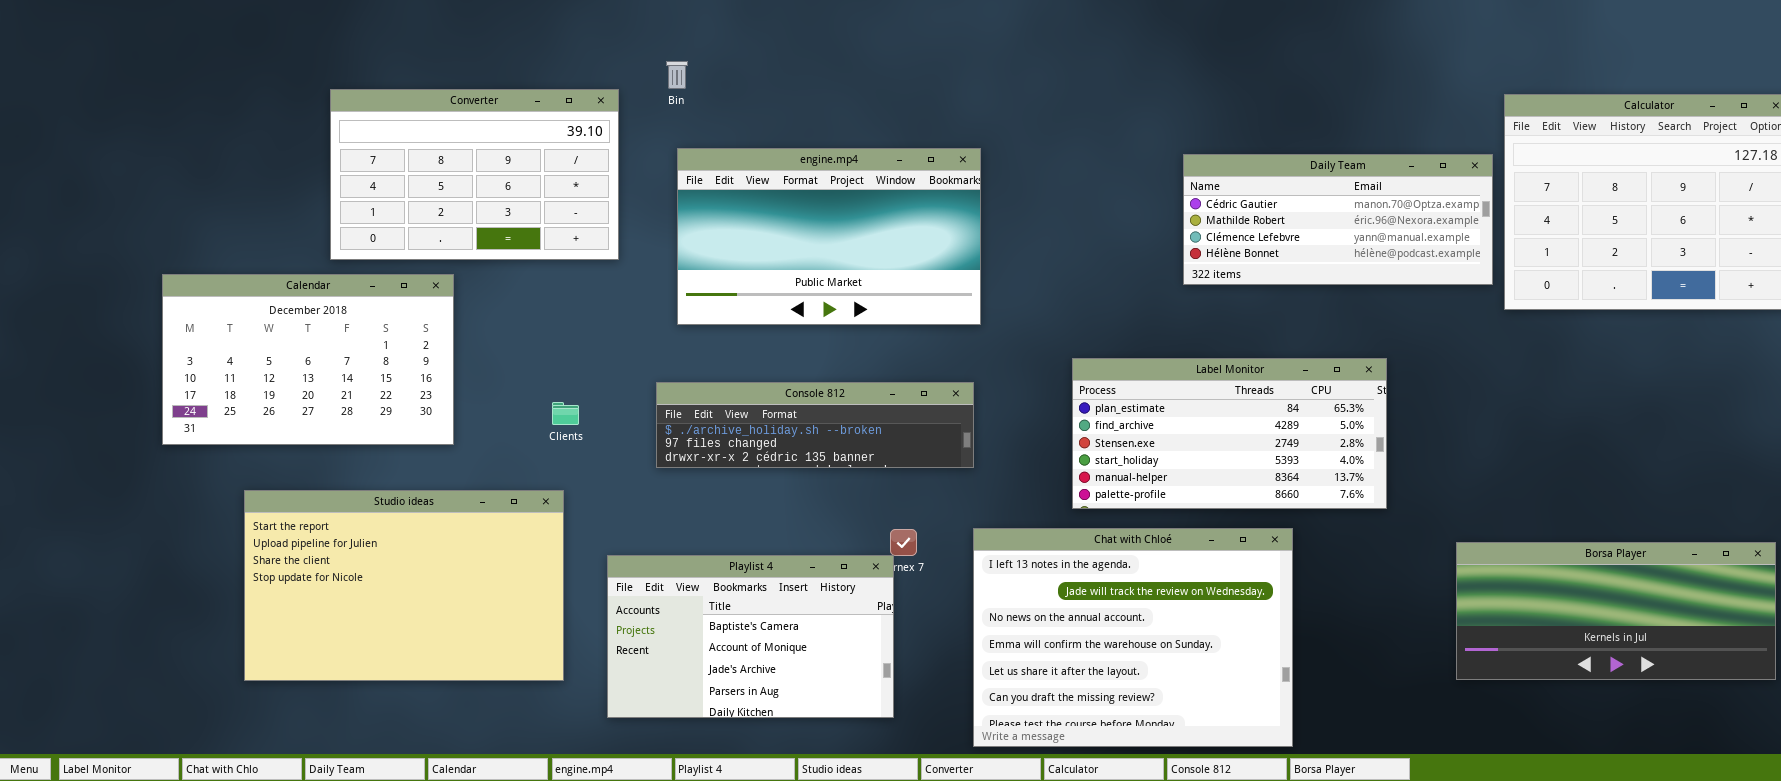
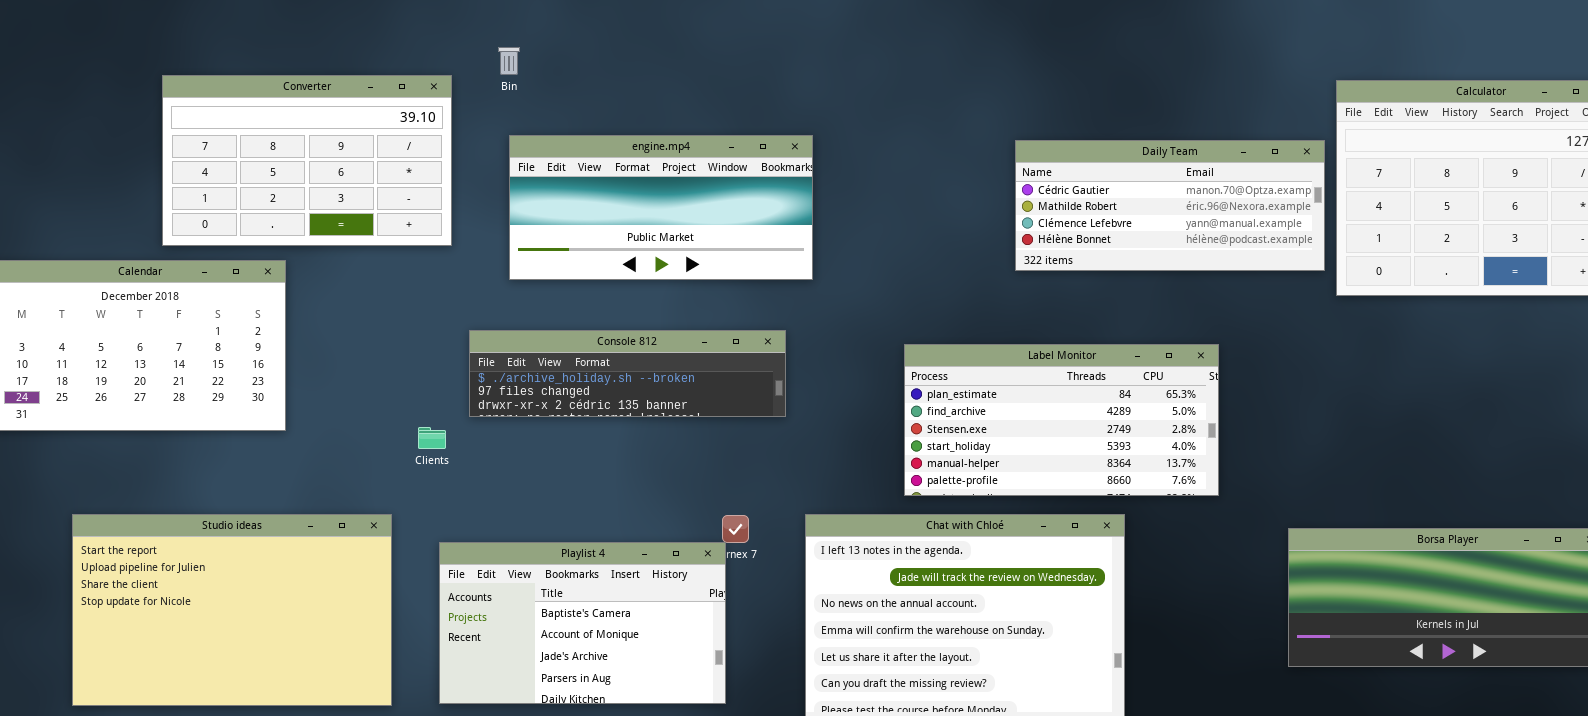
engine.mp4: [677,148,981,325] -> [509,135,813,280], resized
Console 812: [656,382,974,468] -> [469,330,786,417], moved
Clients: [552,402,579,425] -> [418,427,446,449], moved
Studio ideas: [244,490,564,681] -> [72,514,392,706], moved

